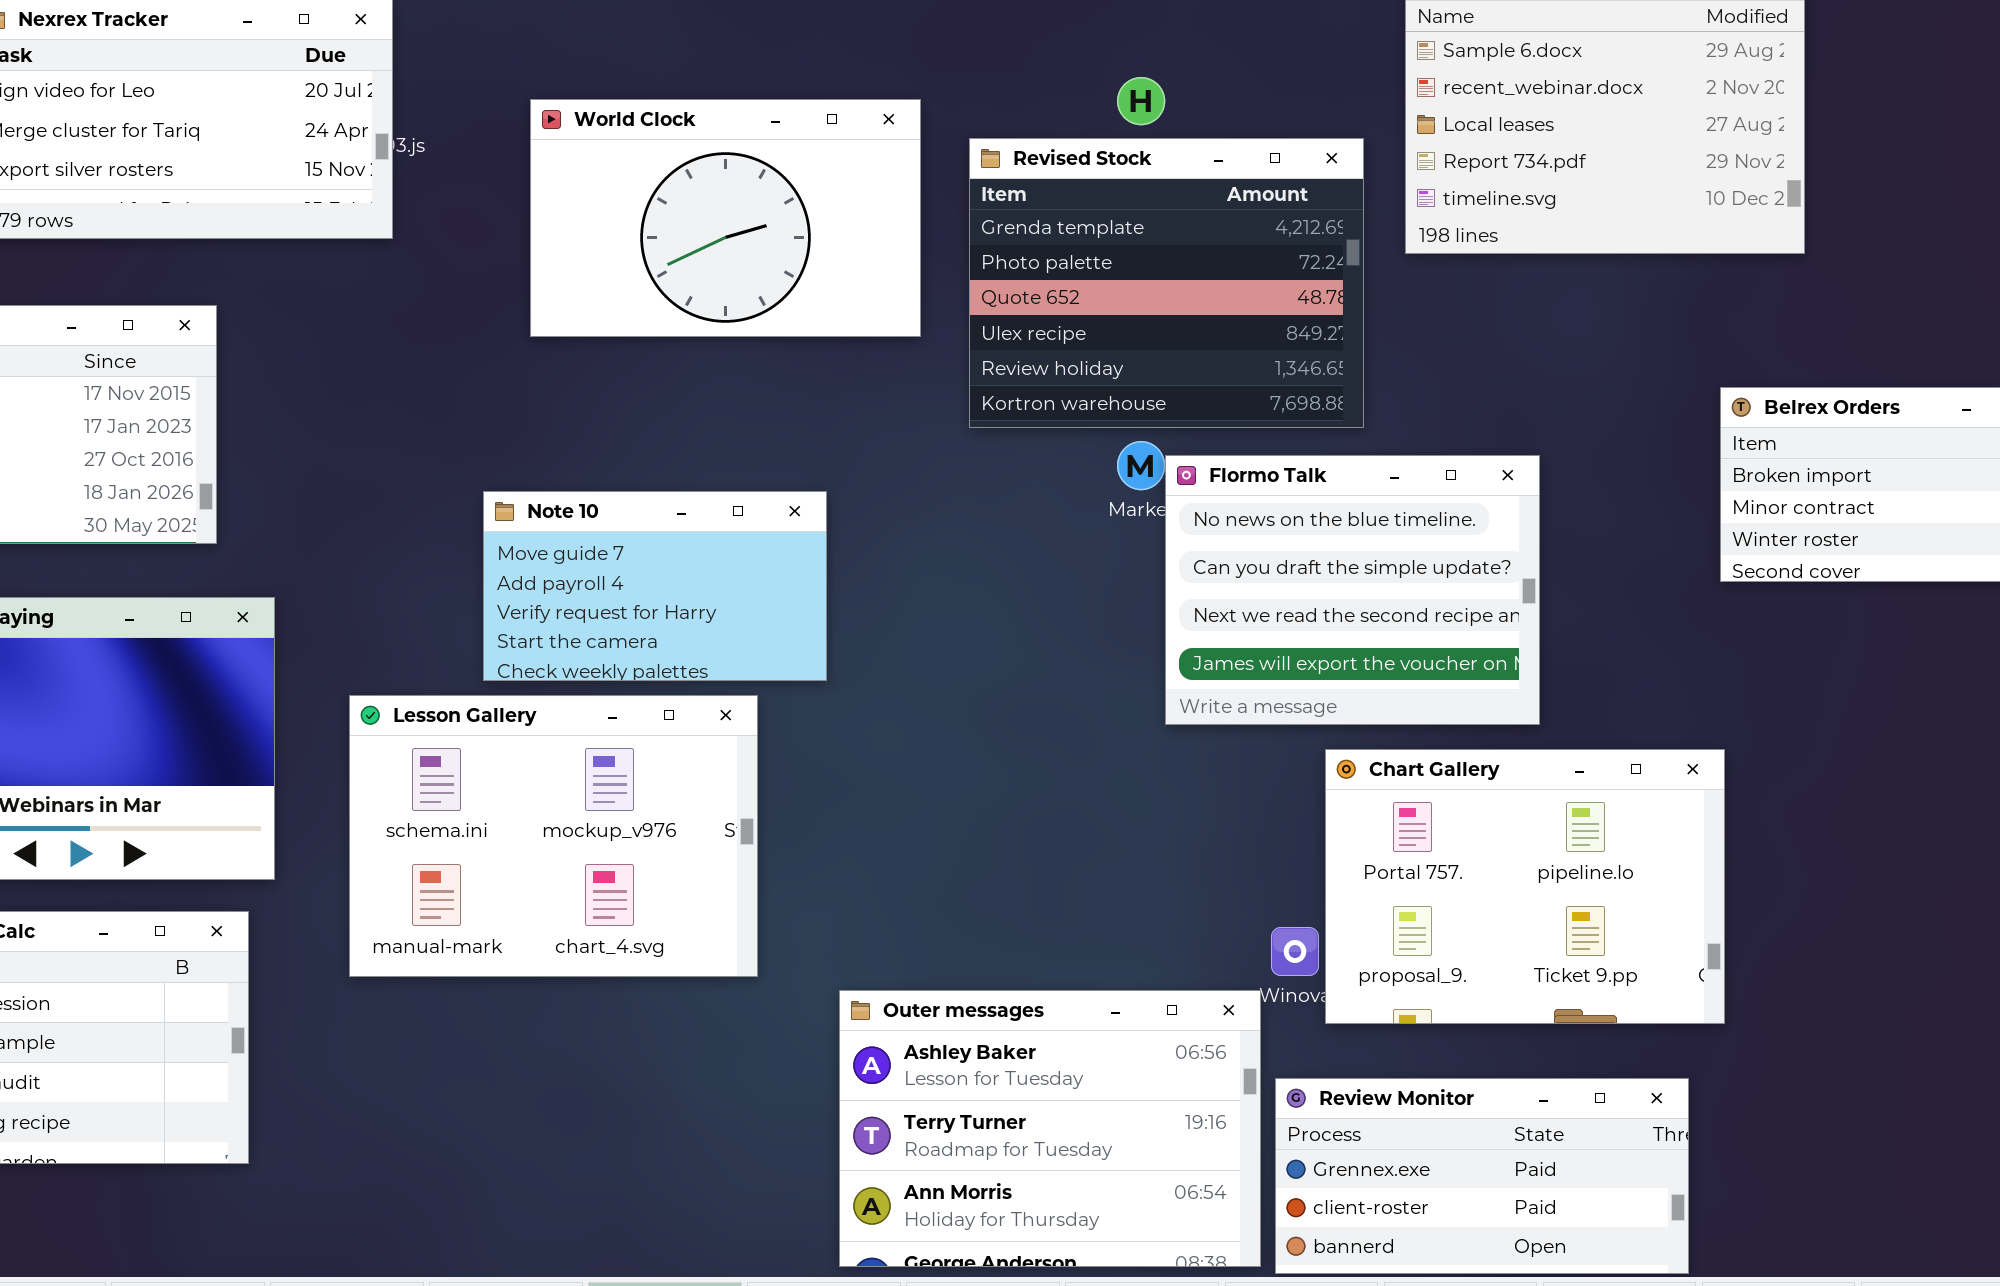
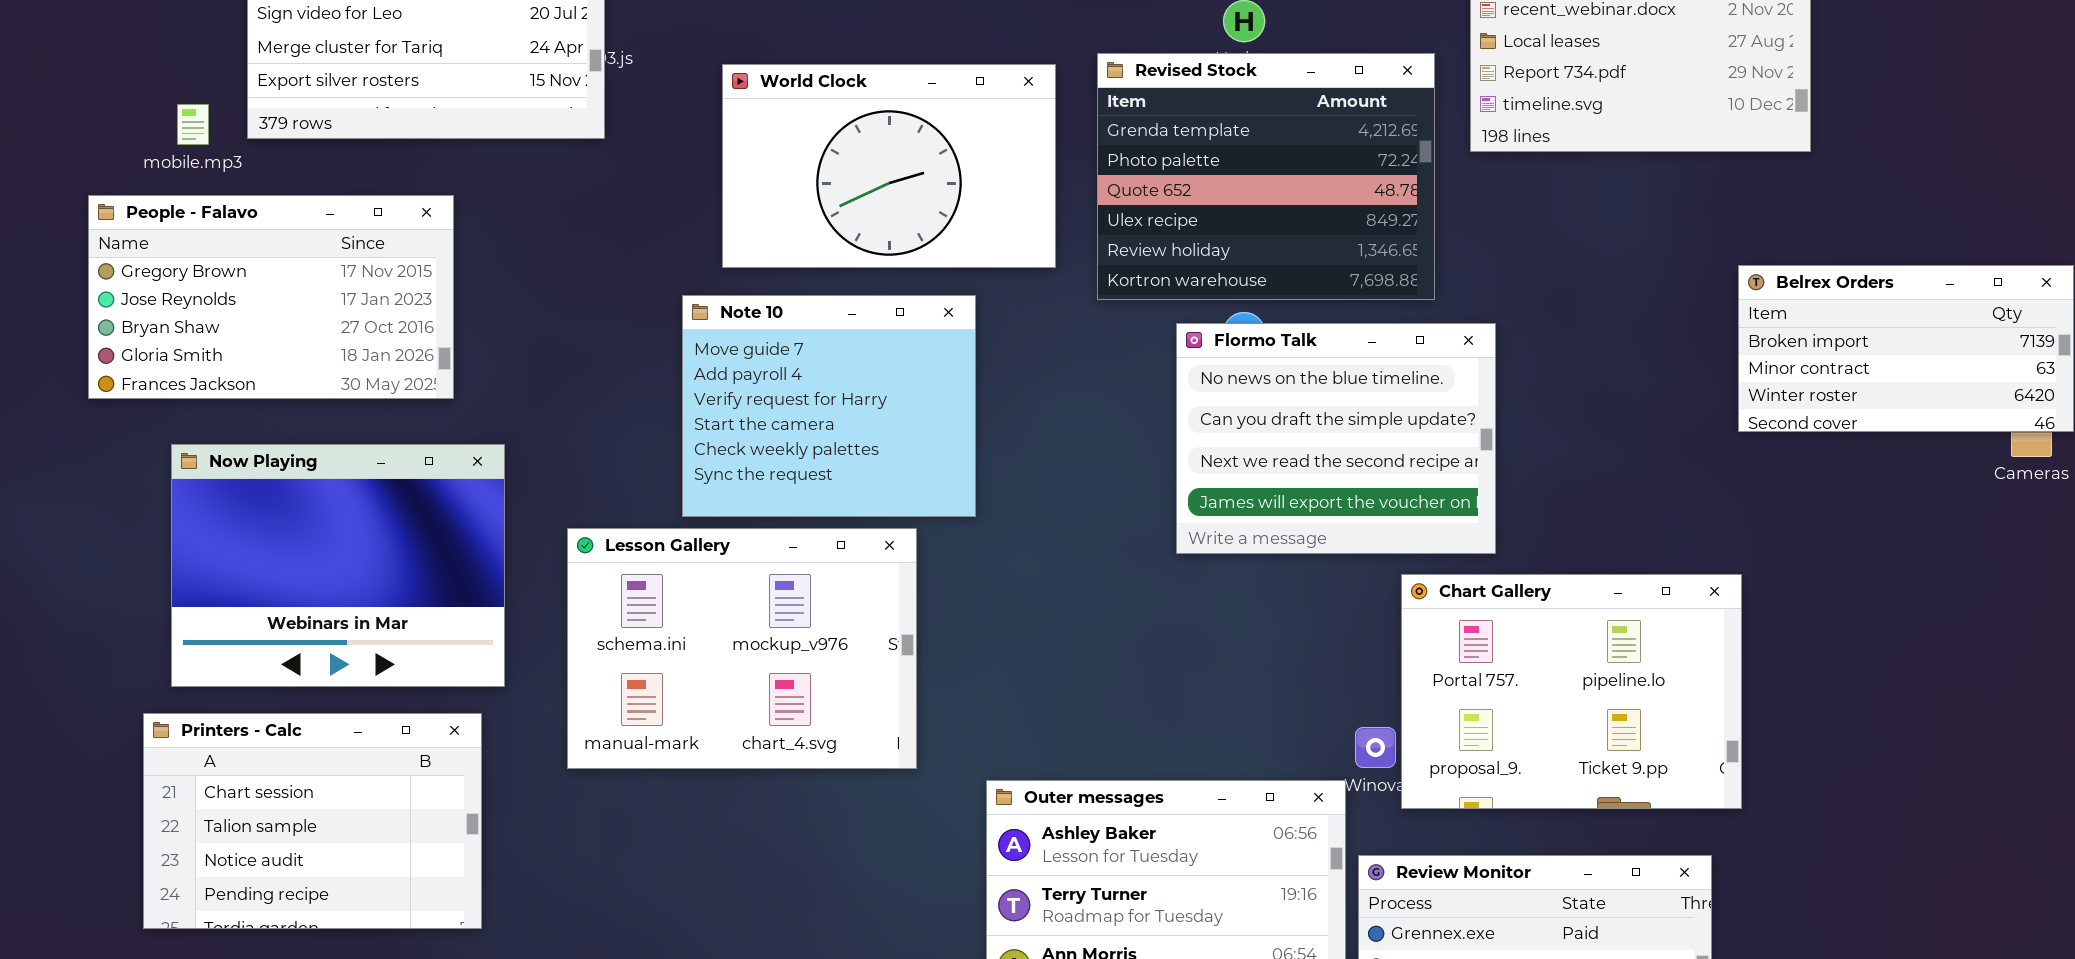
World Clock: [530,99,921,337] -> [722,64,1056,268], moved
Flormo Talk: [1165,455,1540,725] -> [1176,323,1496,554], moved
Note 10: [483,491,827,681] -> [682,295,976,517], resized

